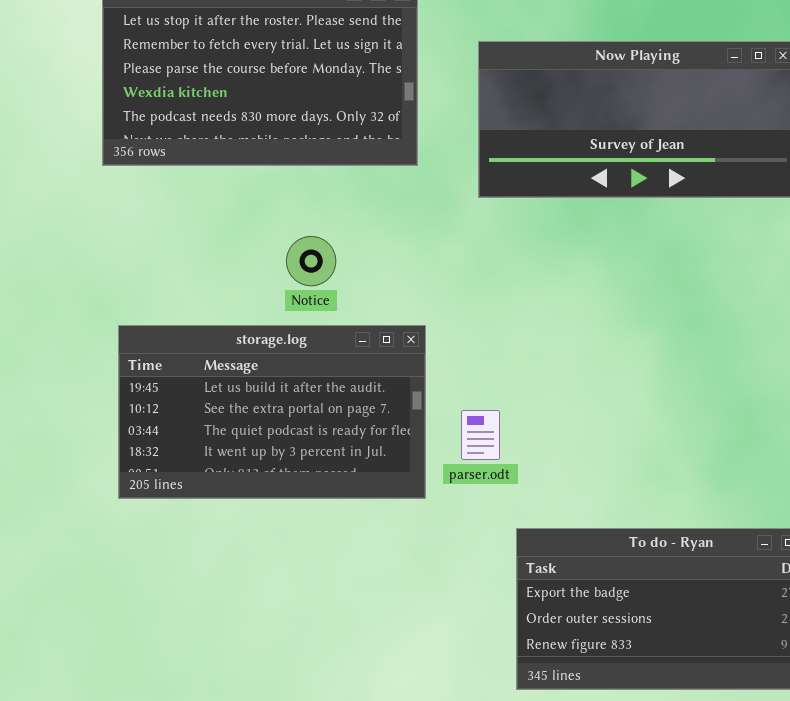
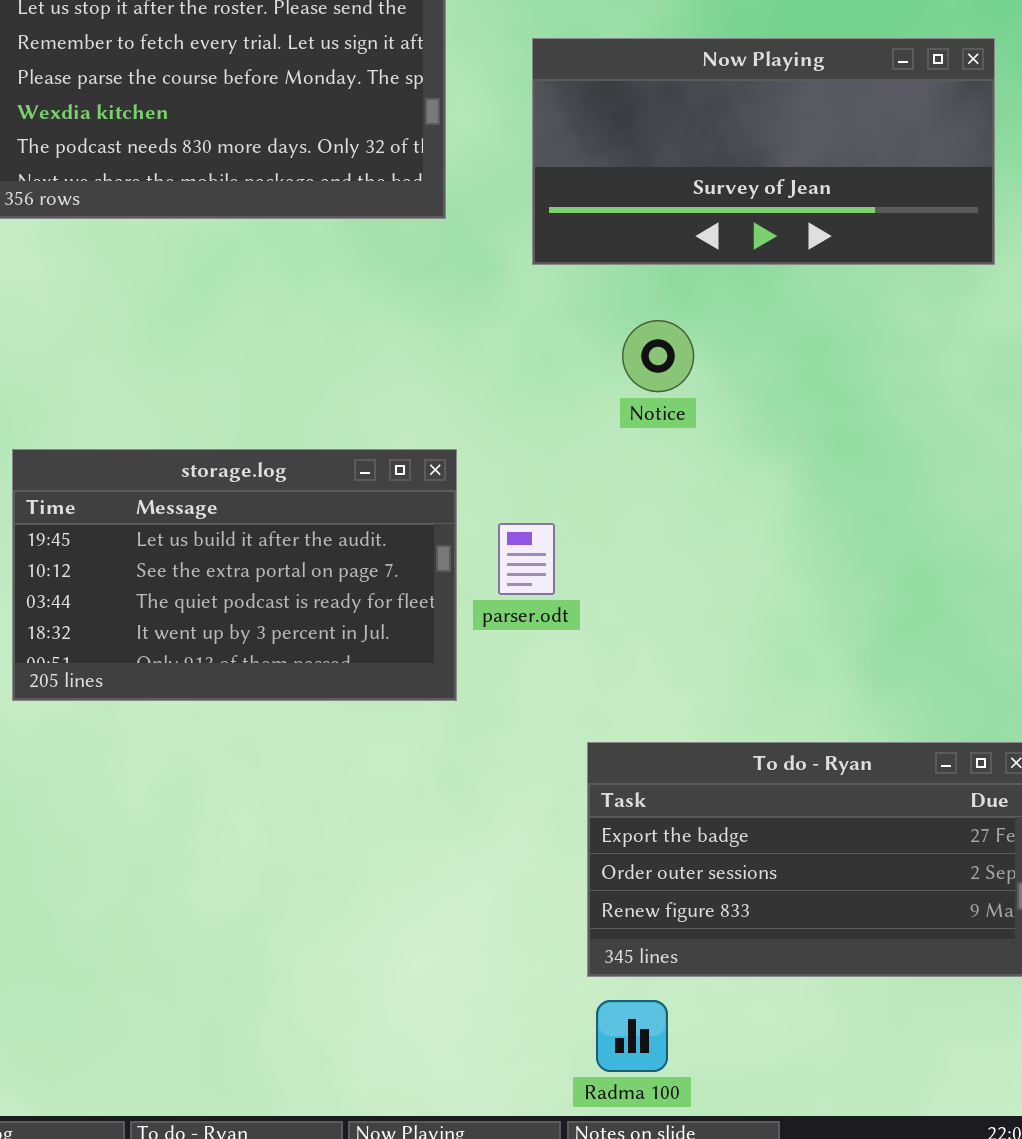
Notice: [286,236,336,286] -> [622,320,694,392], moved
parser.odt: [461,410,500,460] -> [498,523,555,595], moved

